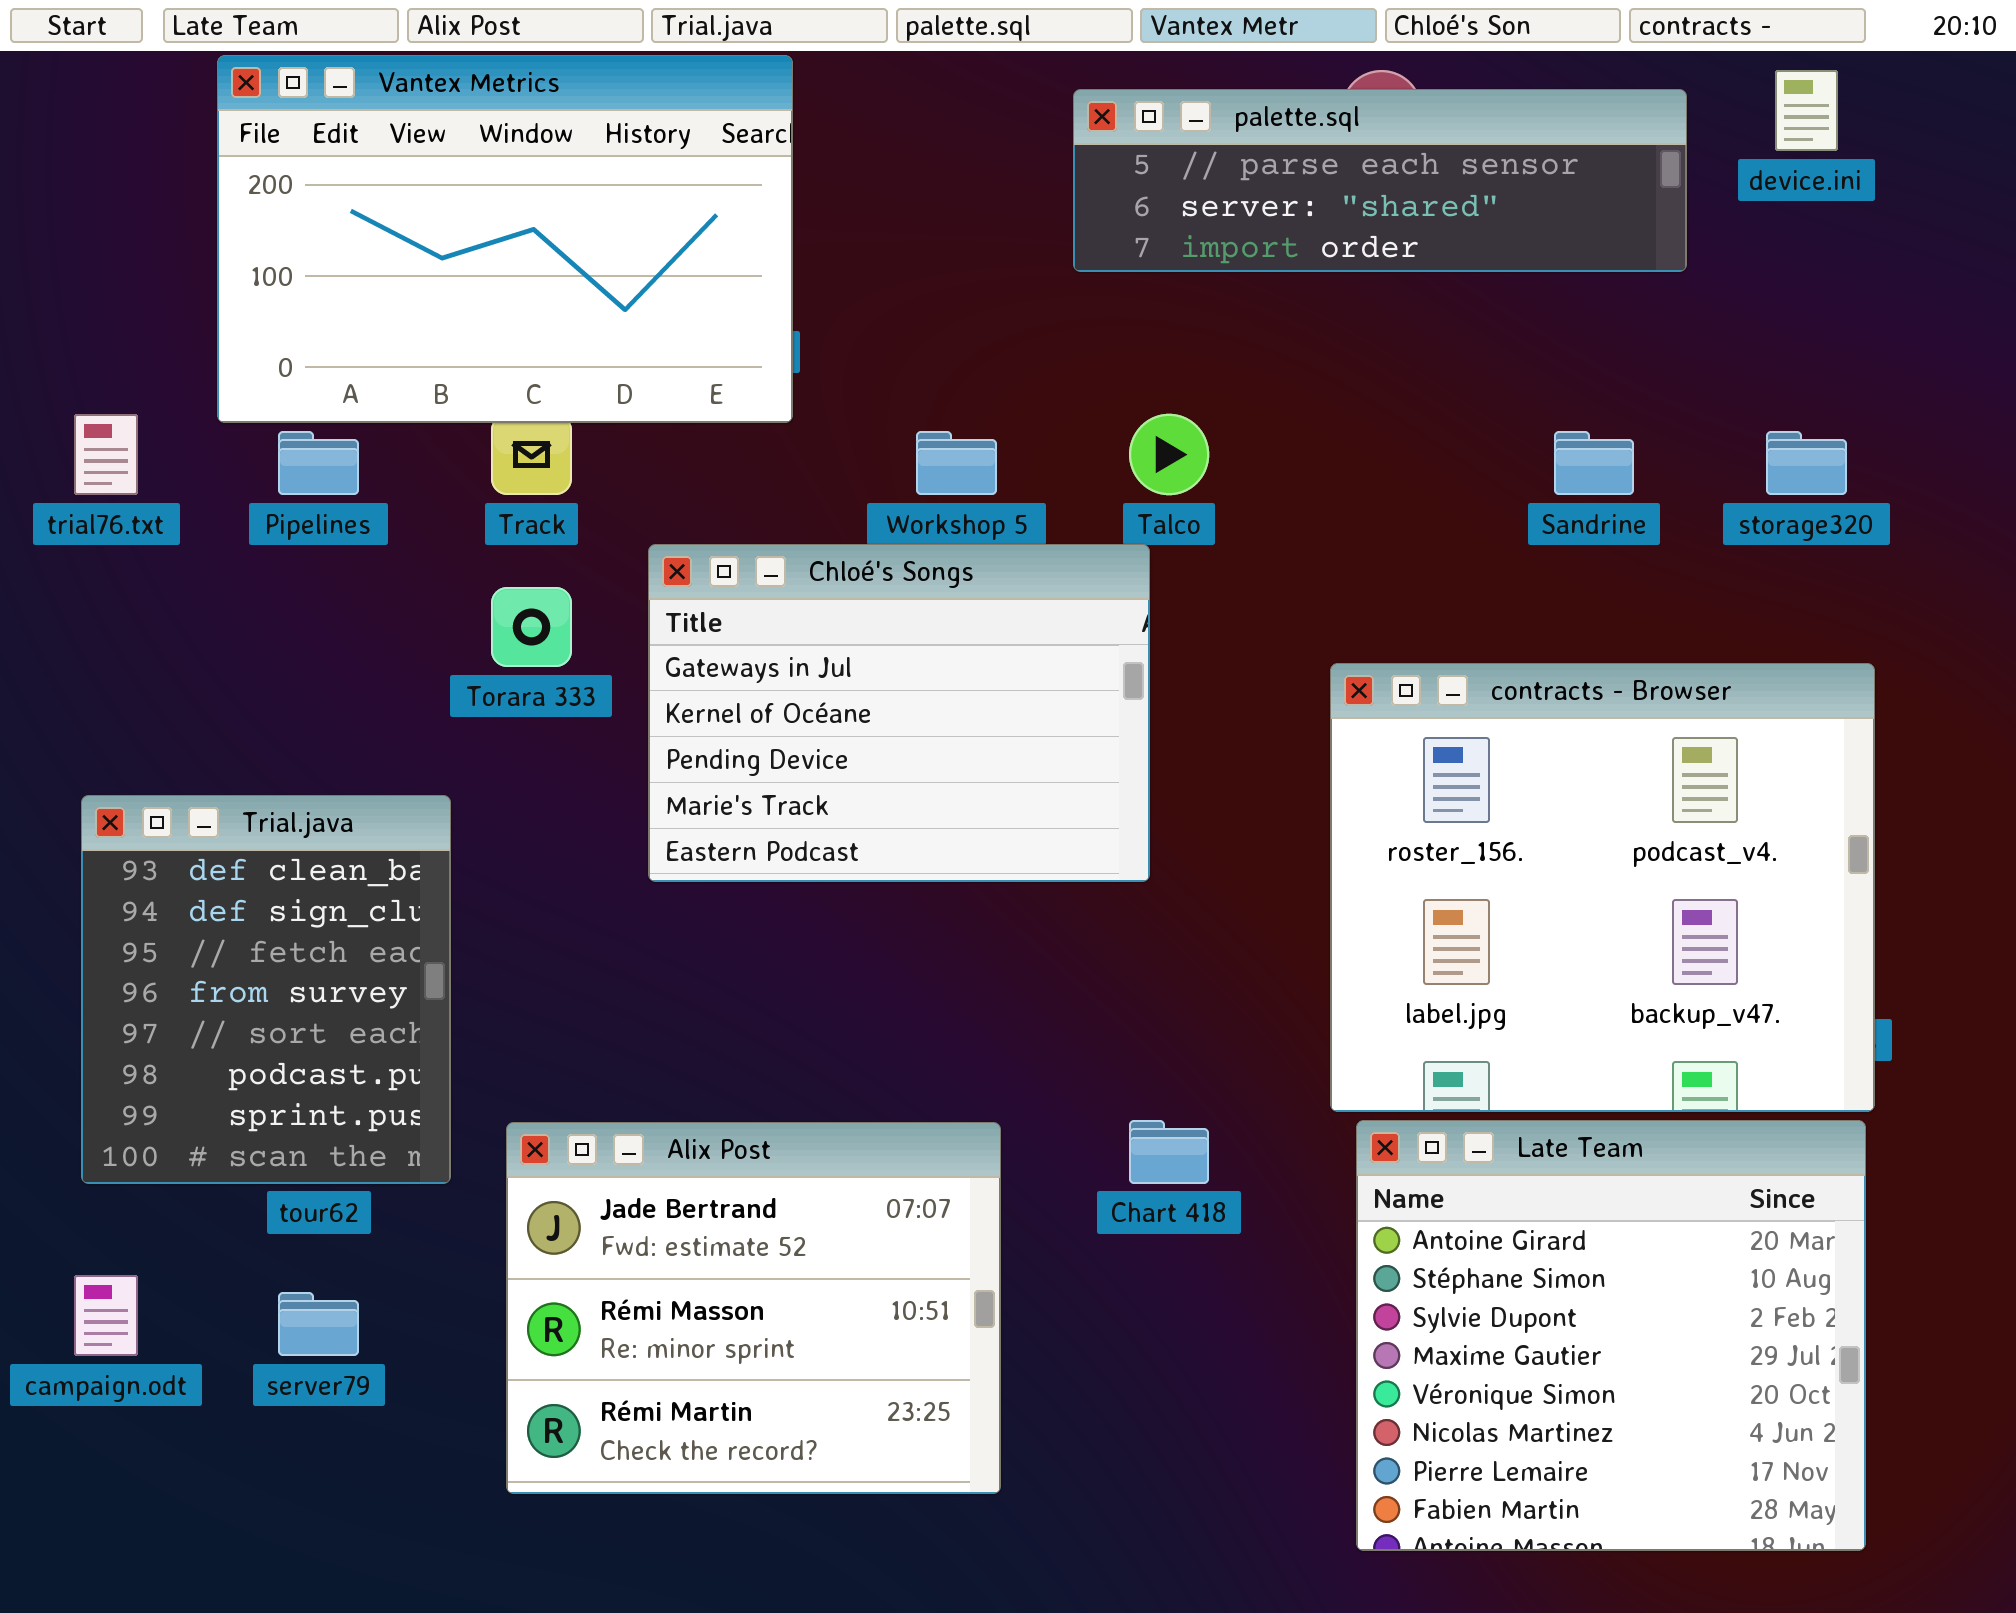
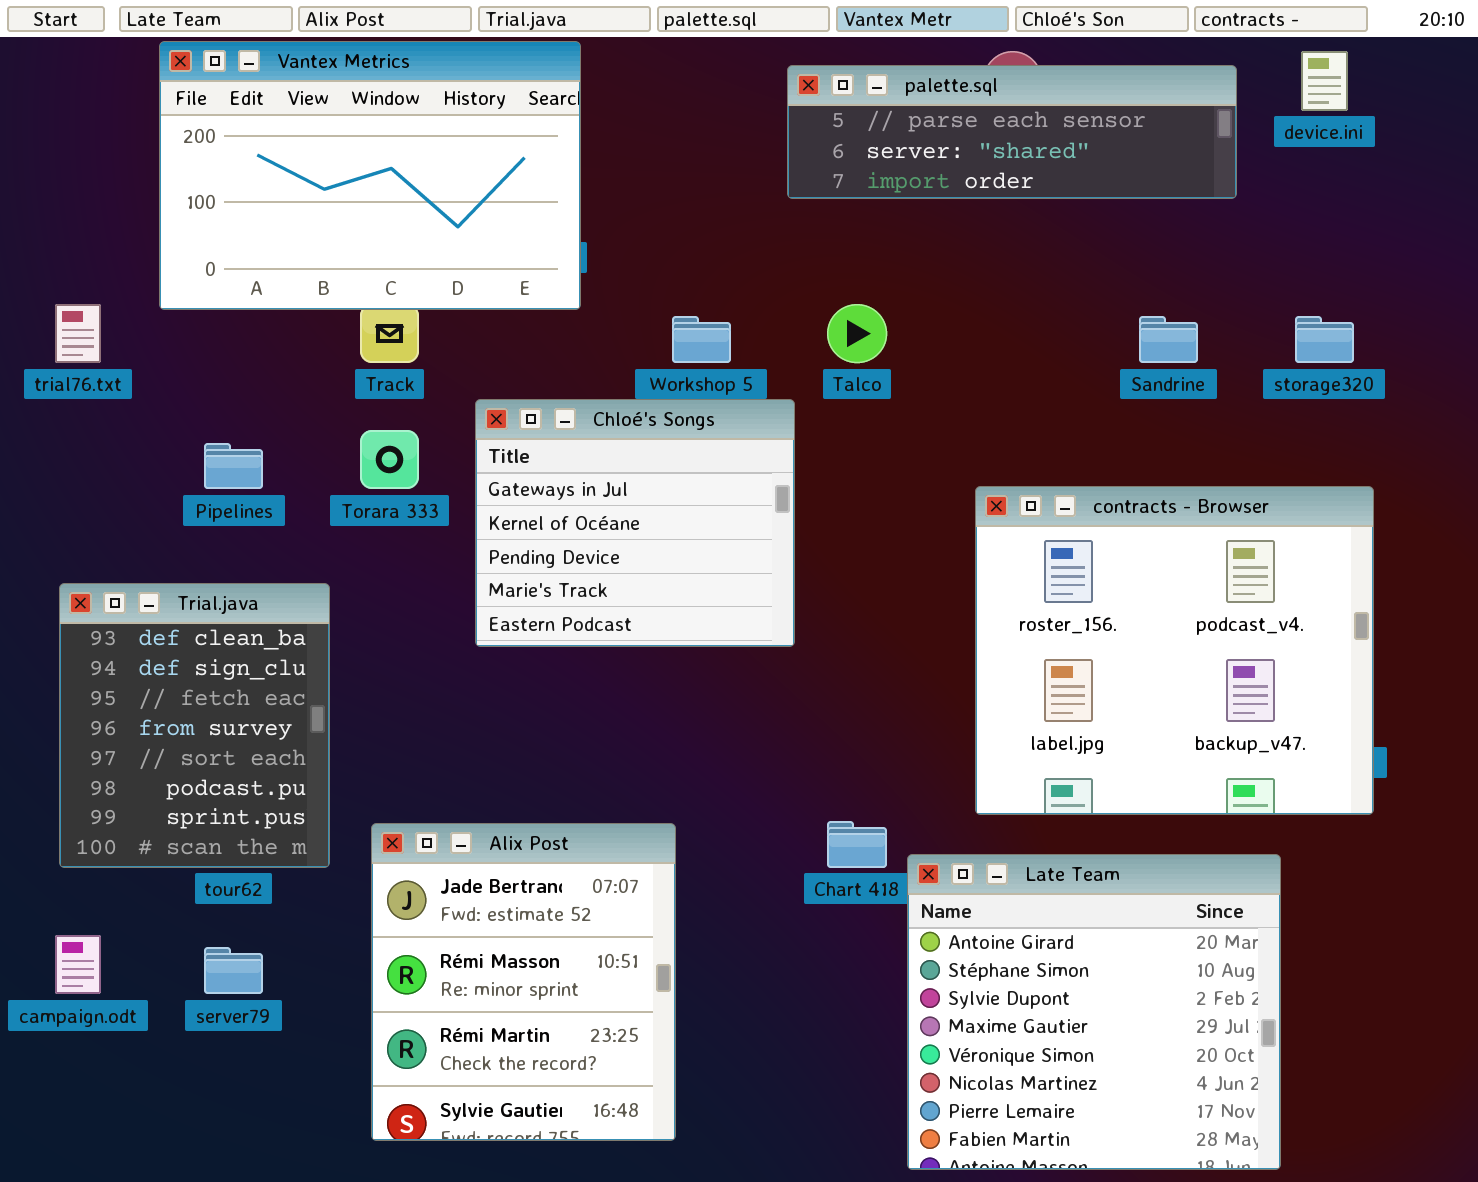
Pipelines: [278,431,359,495] -> [204,443,263,489], moved
Chloé's Songs: [648,544,1150,882] -> [475,399,795,647], resized
Late Team: [1356,1120,1866,1551] -> [907,854,1281,1170], moved
Alix Post: [506,1122,1001,1494] -> [371,823,676,1141], resized

